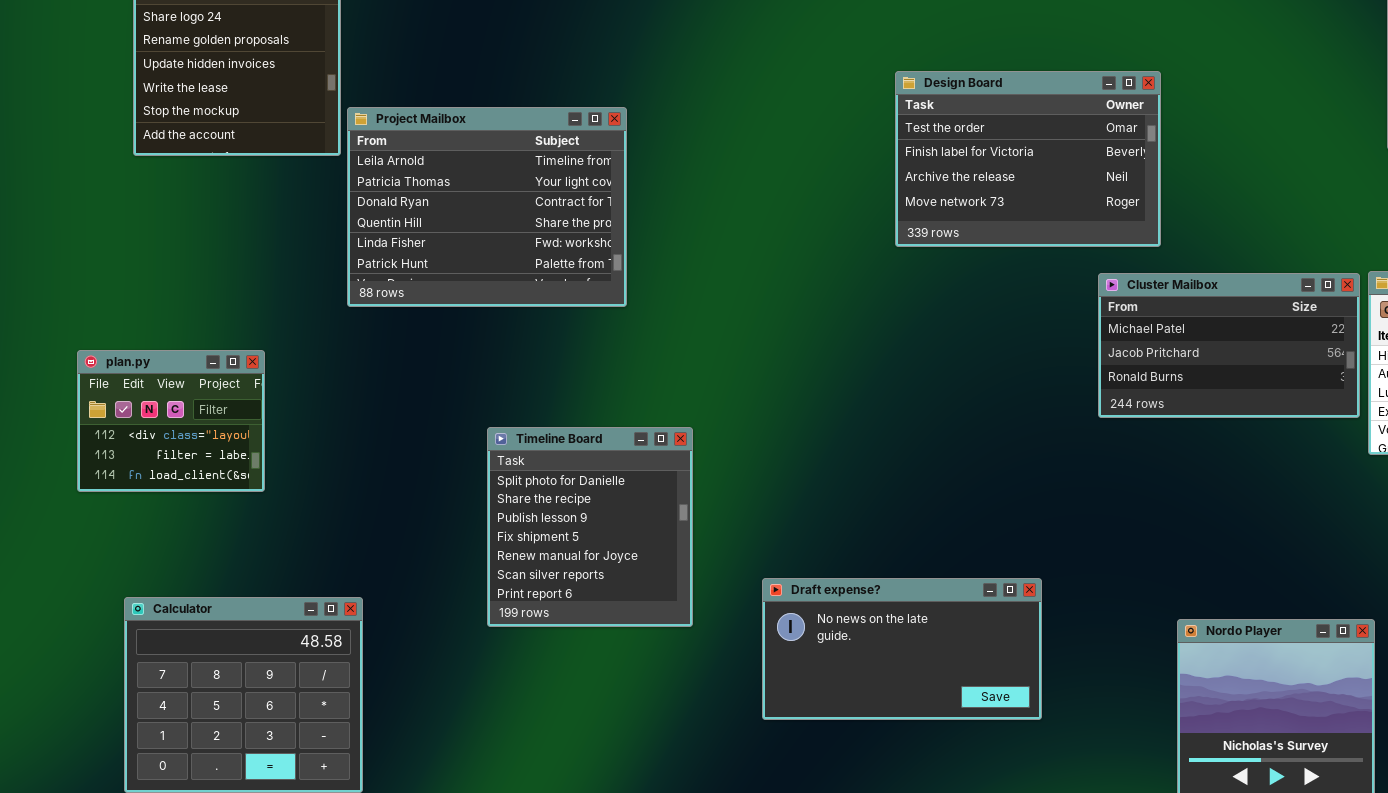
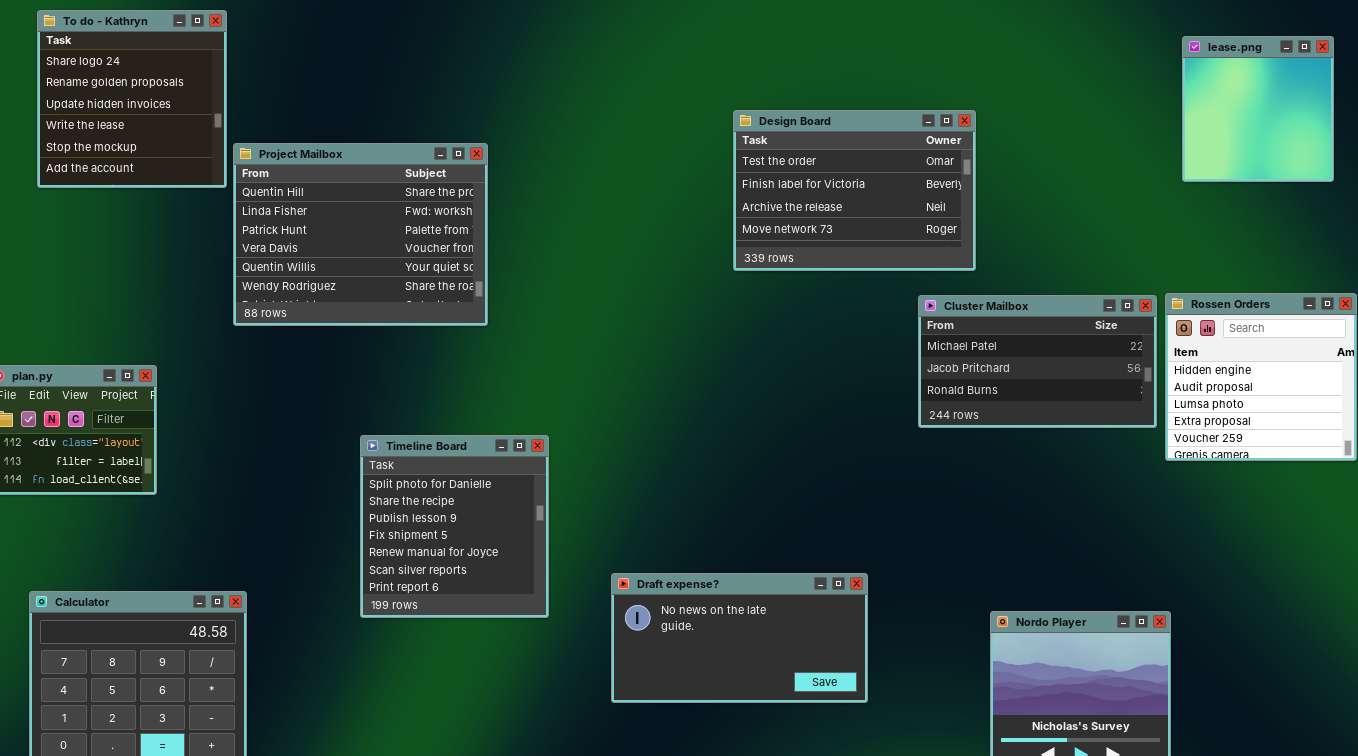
Project Mailbox: [347,107,627,307] -> [233,143,488,326], scrolled down 3 rows

